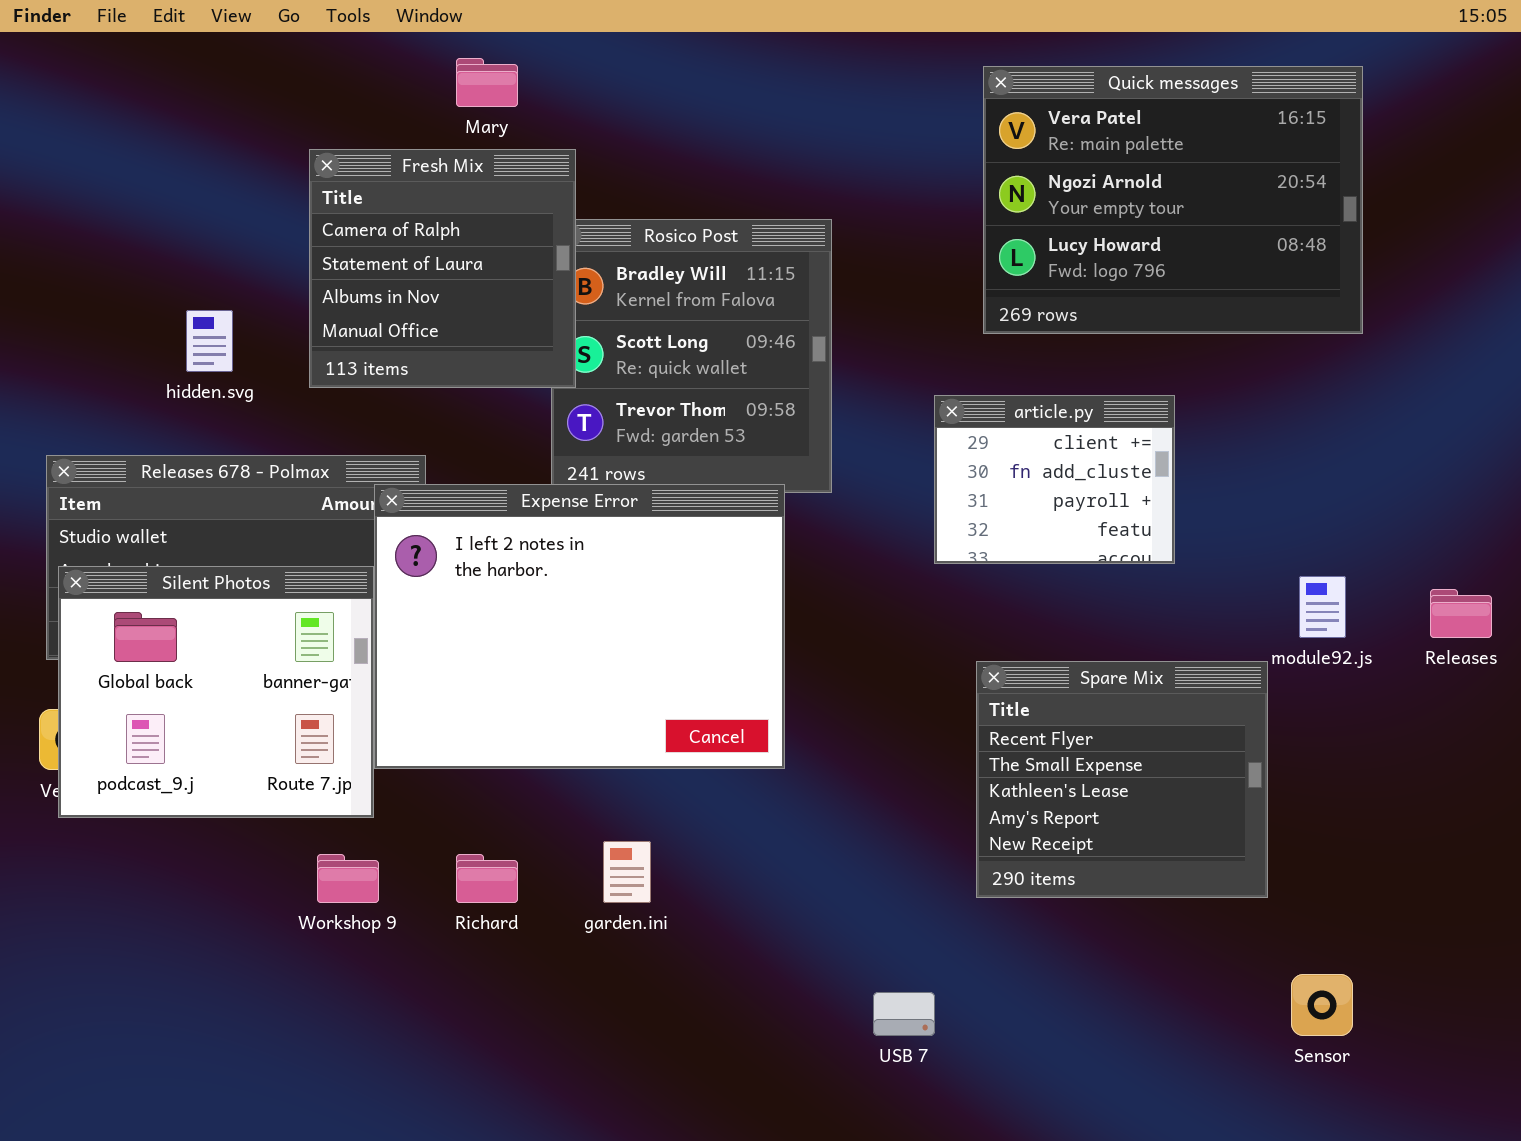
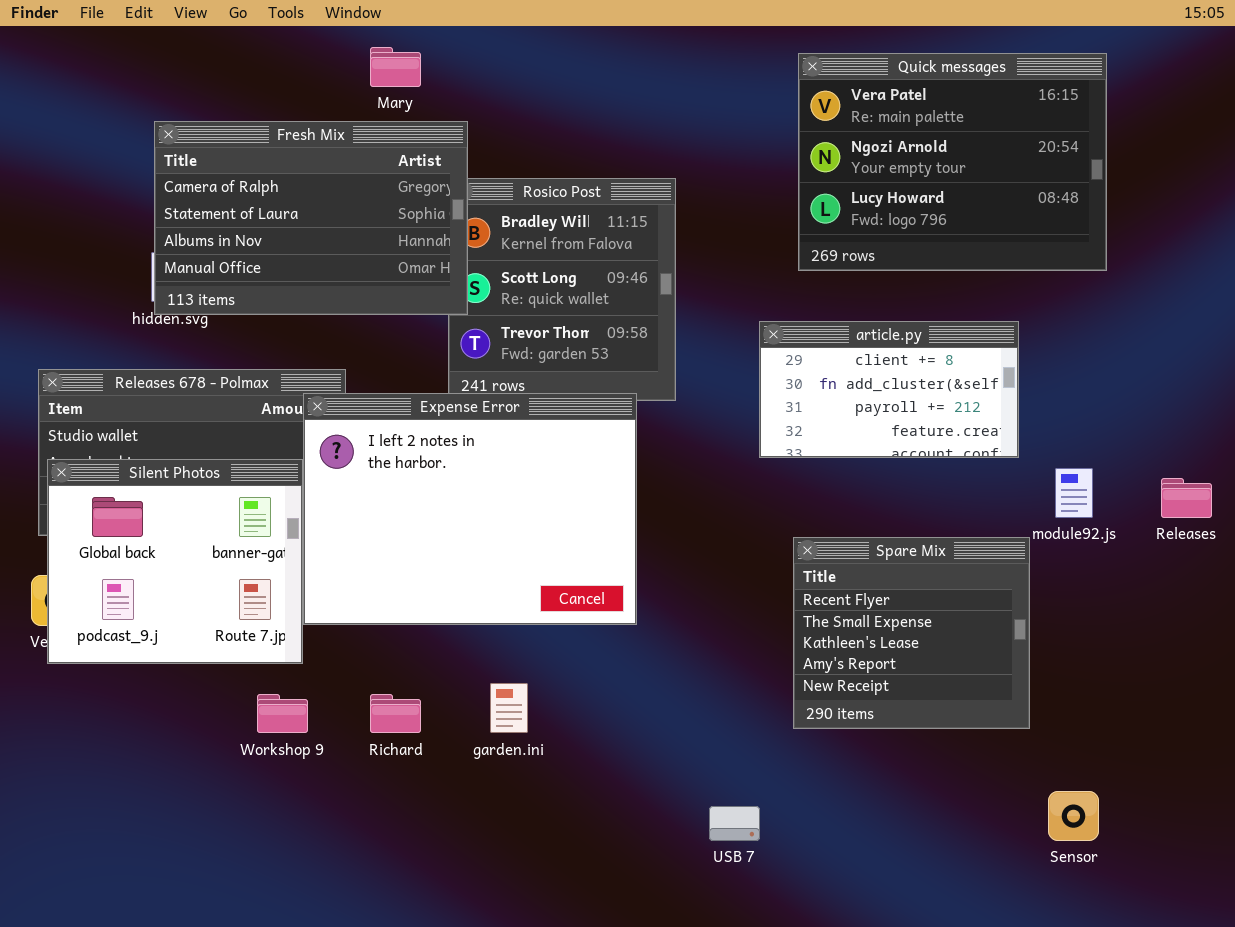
Fresh Mix: [309,149,576,388] -> [154,121,468,315], resized
article.py: [934,395,1175,564] -> [759,321,1019,458], resized

